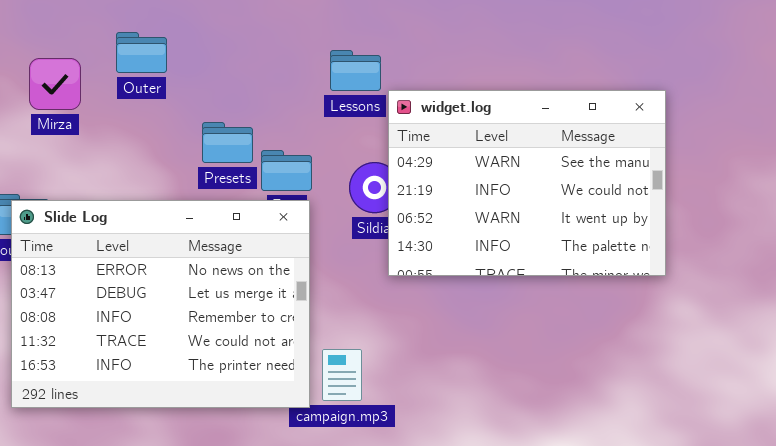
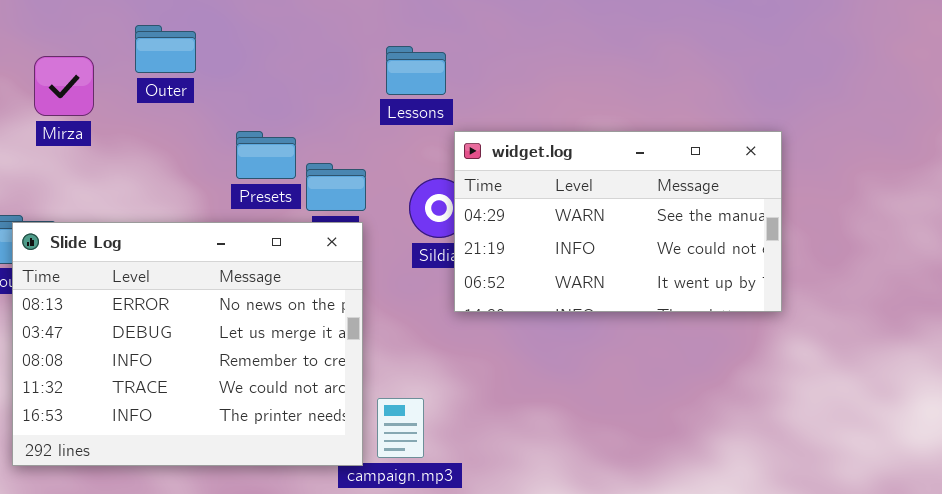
widget.log: [388,90,666,276] -> [454,131,782,312], resized

